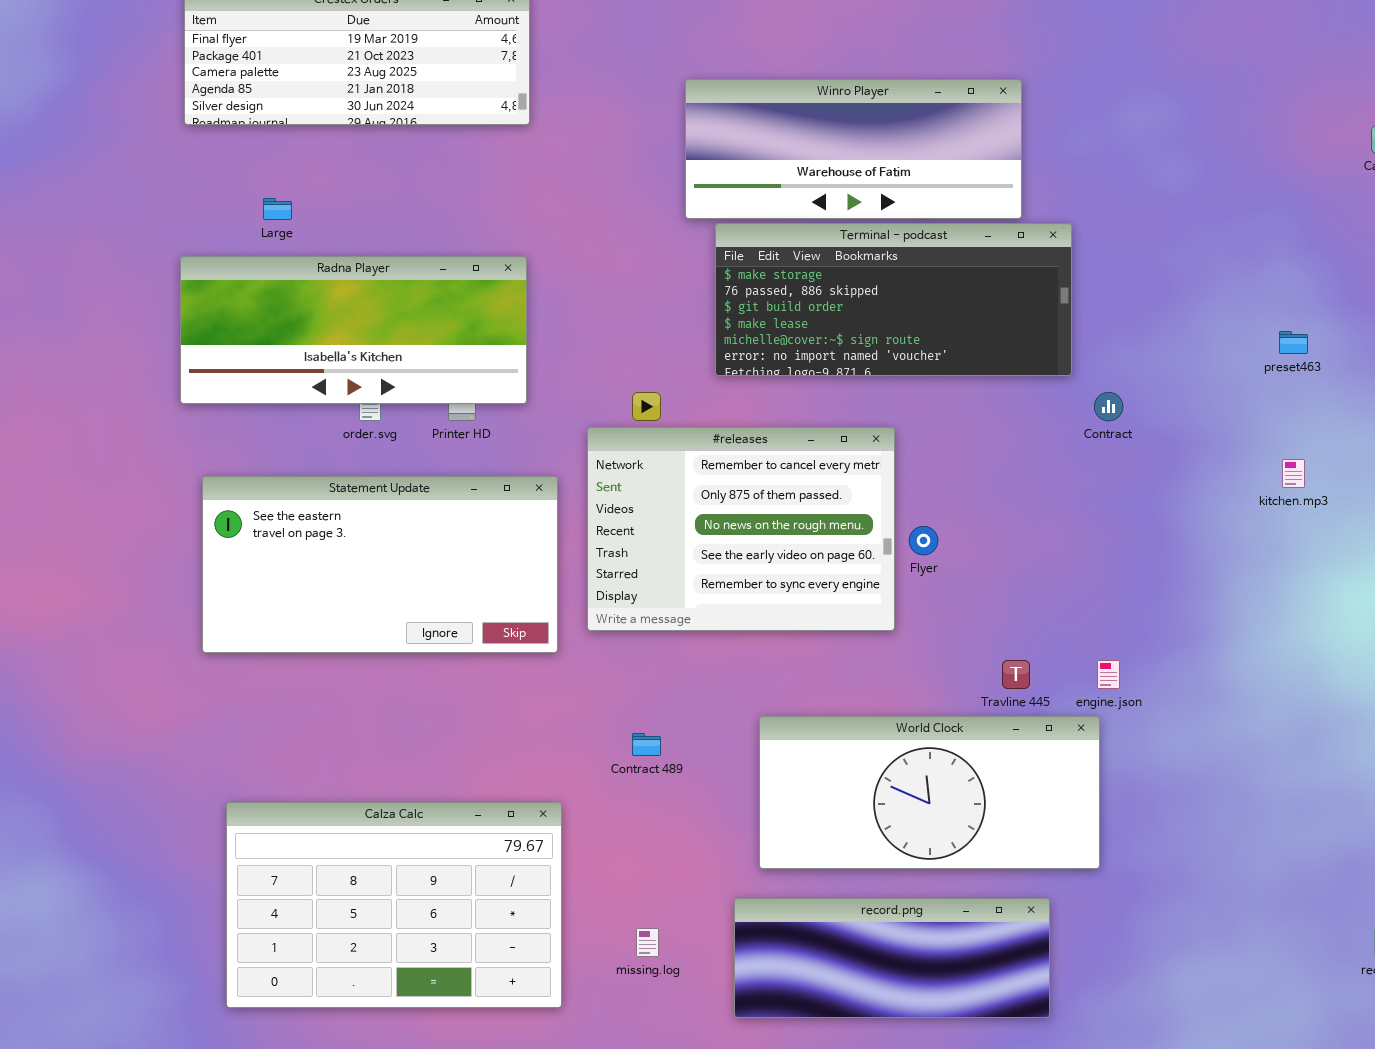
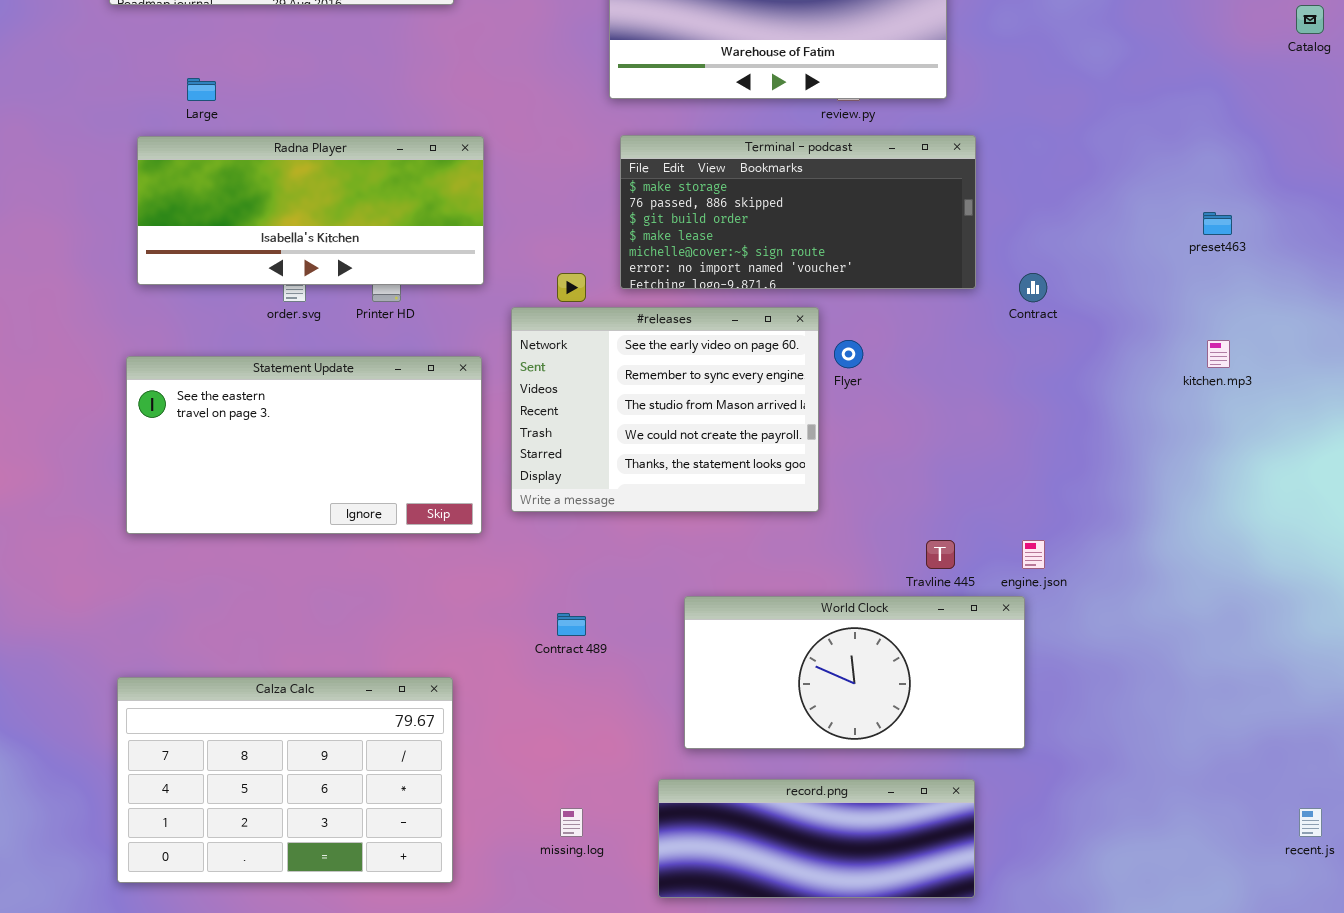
Terminal - podcast: [715,223,1072,376] -> [620,135,976,289], moved
Radna Player: [180,256,527,404] -> [137,136,484,285], moved
#releases: [587,427,895,631] -> [511,307,819,512], scrolled down 3 rows
Flyer: [909,526,938,555] -> [834,340,863,368], moved
Calza Calc: [226,802,562,1008] -> [117,677,453,883], moved

